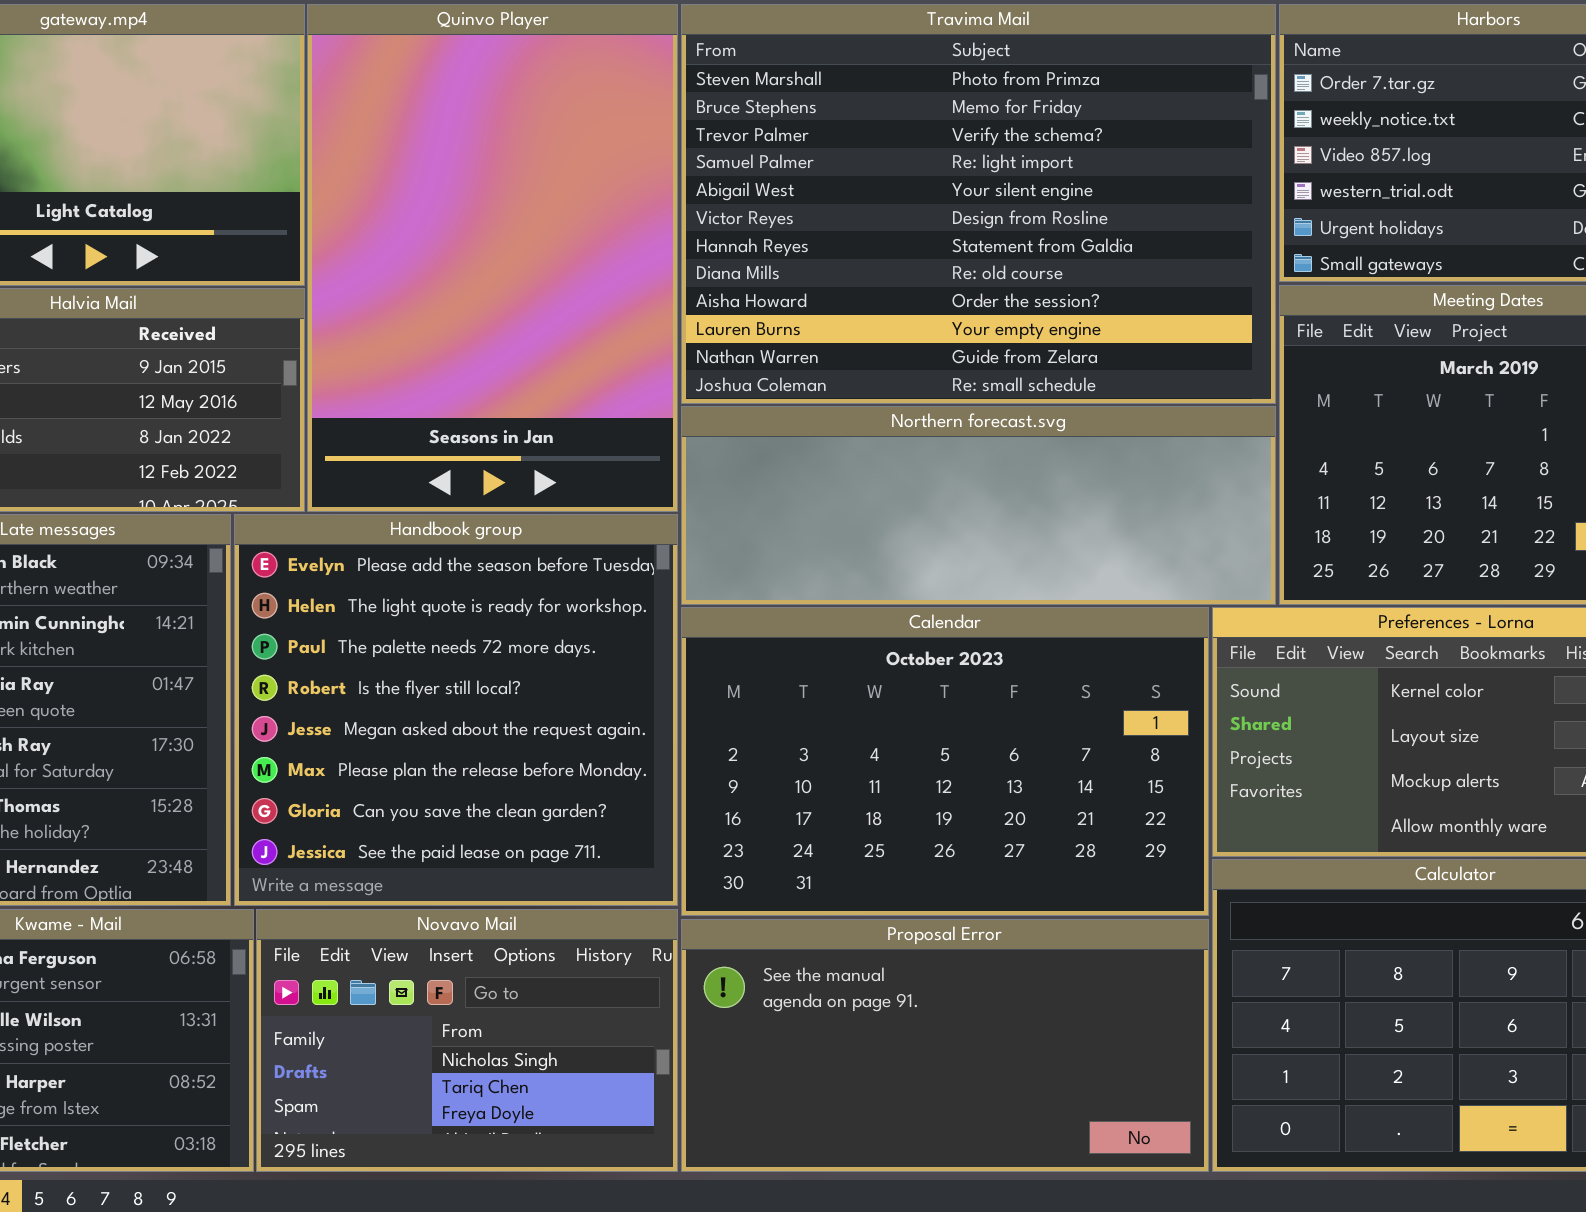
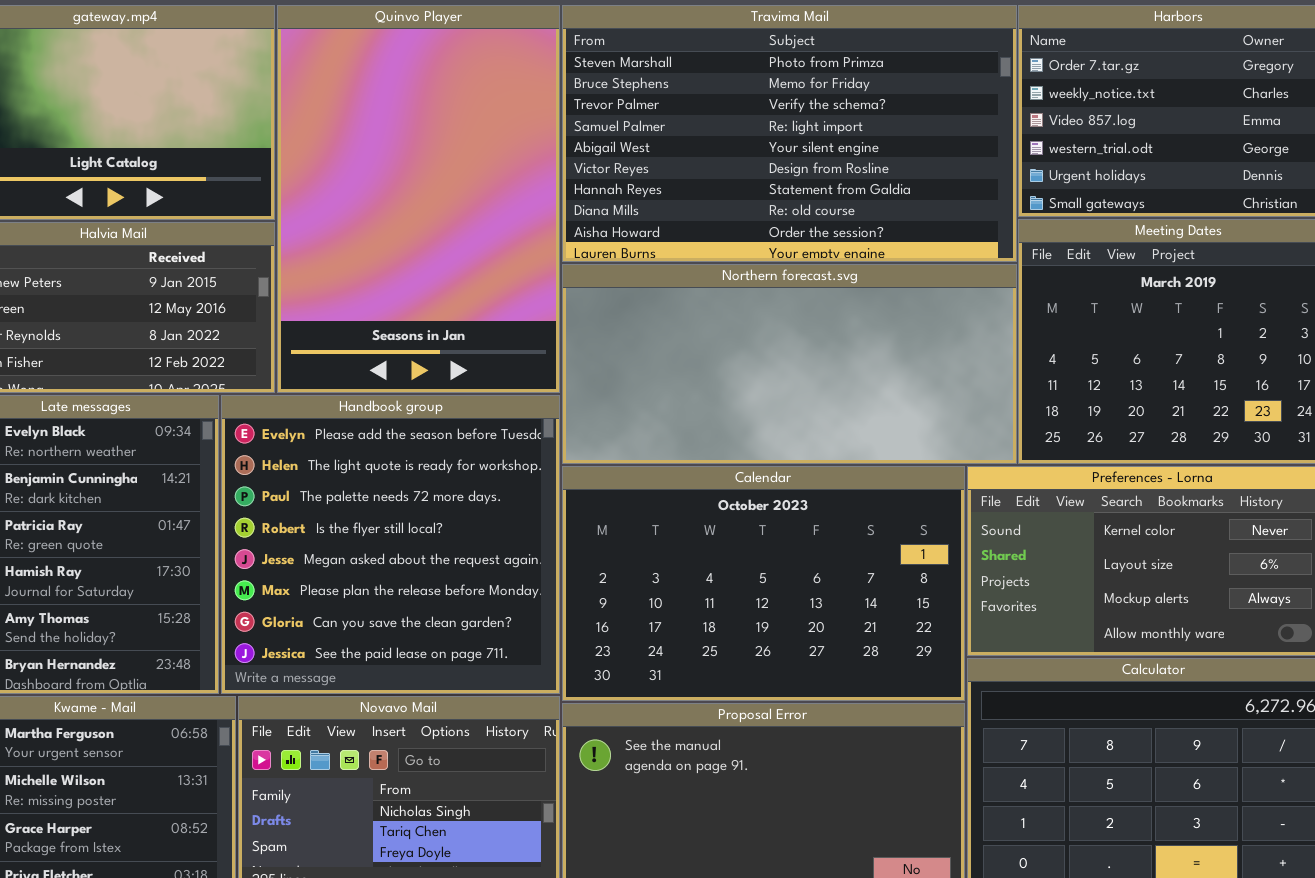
Travima Mail: [681,4,1276,404] -> [562,5,1017,262], resized
Northern forecast.svg: [681,406,1276,605] -> [562,264,1017,464], resized

